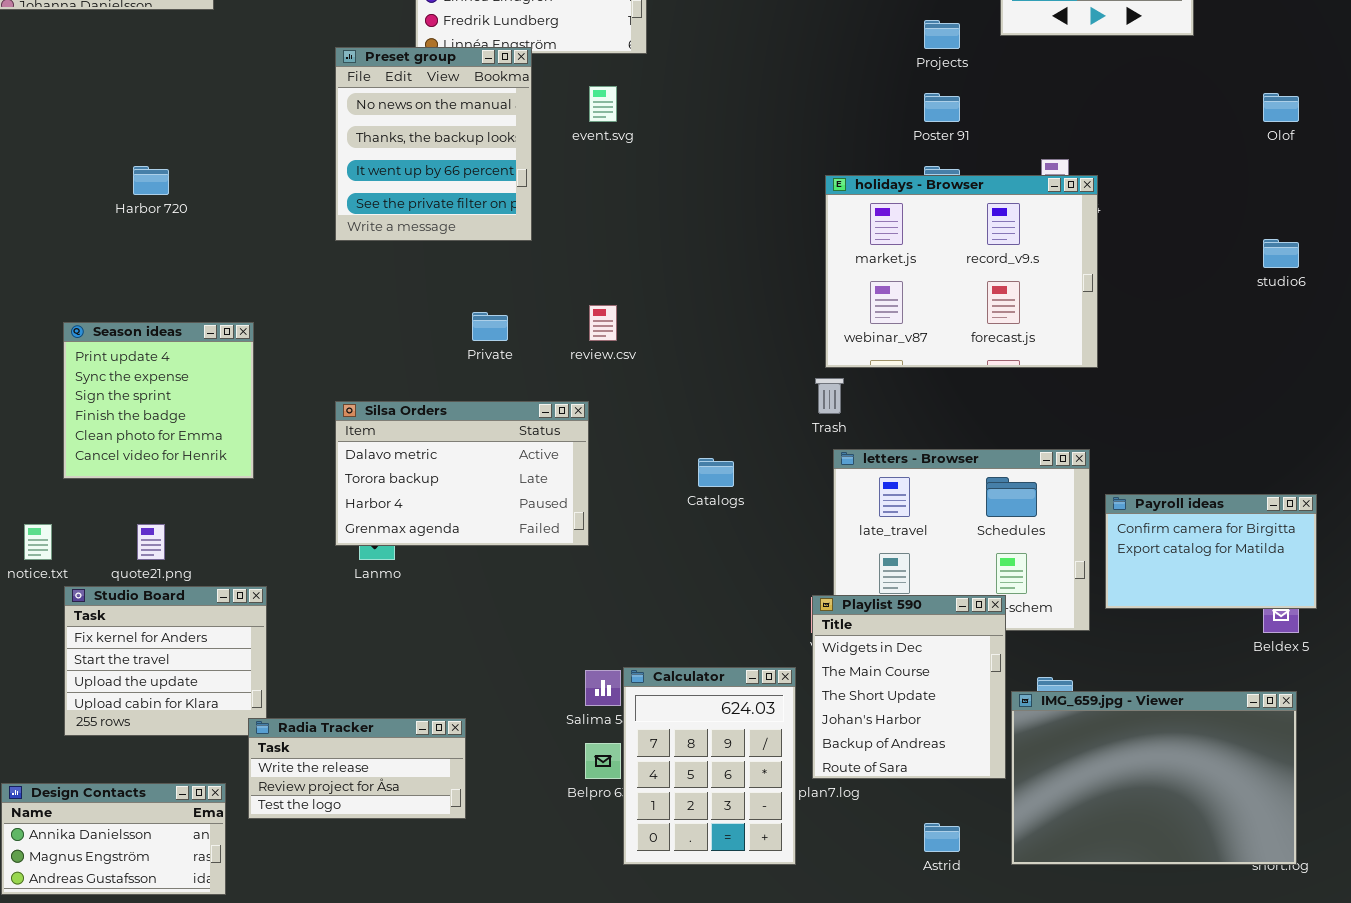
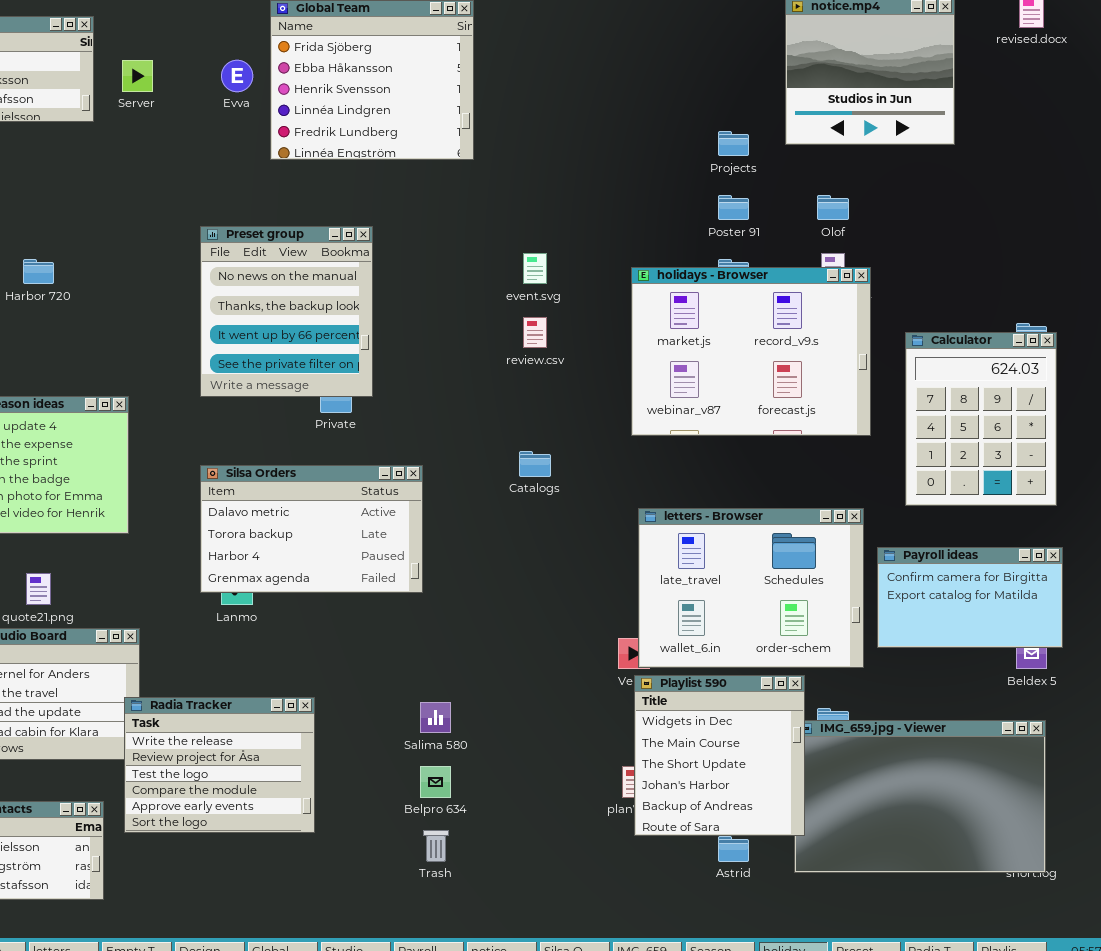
Preset group: [335,47,532,241] -> [200,226,373,397], moved
event.svg: [589,86,617,122] -> [523,253,547,284], moved
Olof: [1263,93,1299,122] -> [817,195,849,220], moved
review.csv: [589,305,617,341] -> [523,317,547,348], moved
Trash: [815,378,844,414] -> [423,830,449,862], moved
Catalogs: [698,458,734,487] -> [519,451,551,477], moved
Playlist 590: [812,595,1006,779] -> [634,675,805,836], moved
Calculator: [623,667,796,865] -> [905,332,1057,506], moved
Radia Tracker: [248,718,466,819] -> [124,697,315,833], resized

